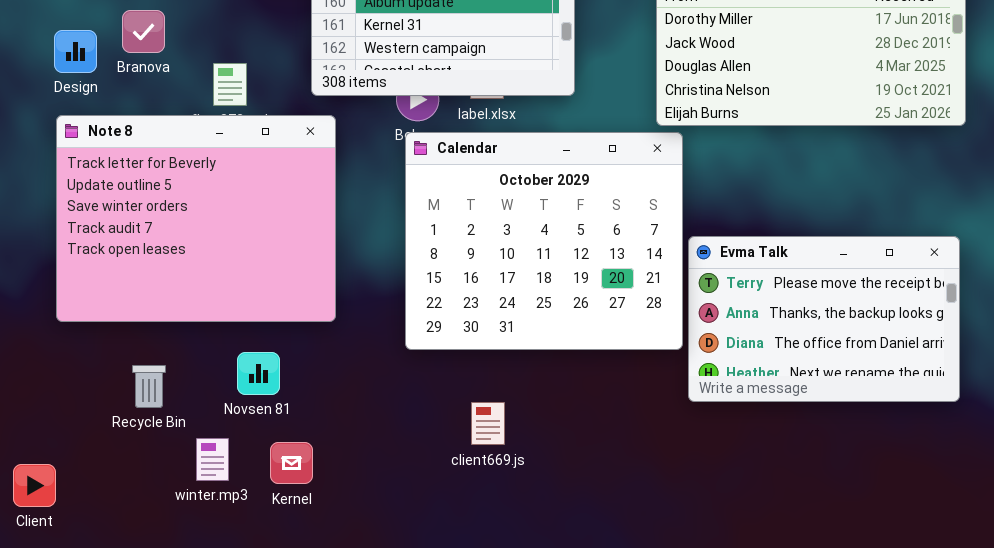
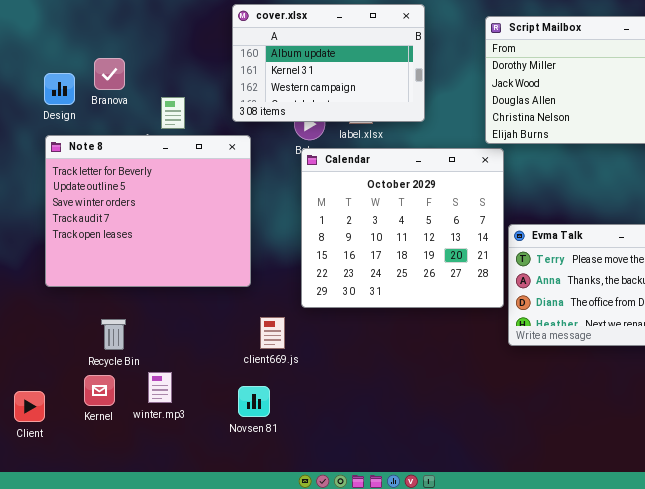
Novsen 81: [237,352,280,395] -> [238,386,270,417], moved
client669.js: [471,402,505,445] -> [260,317,285,349], moved
Kernel: [270,442,313,484] -> [84,375,115,406], moved

